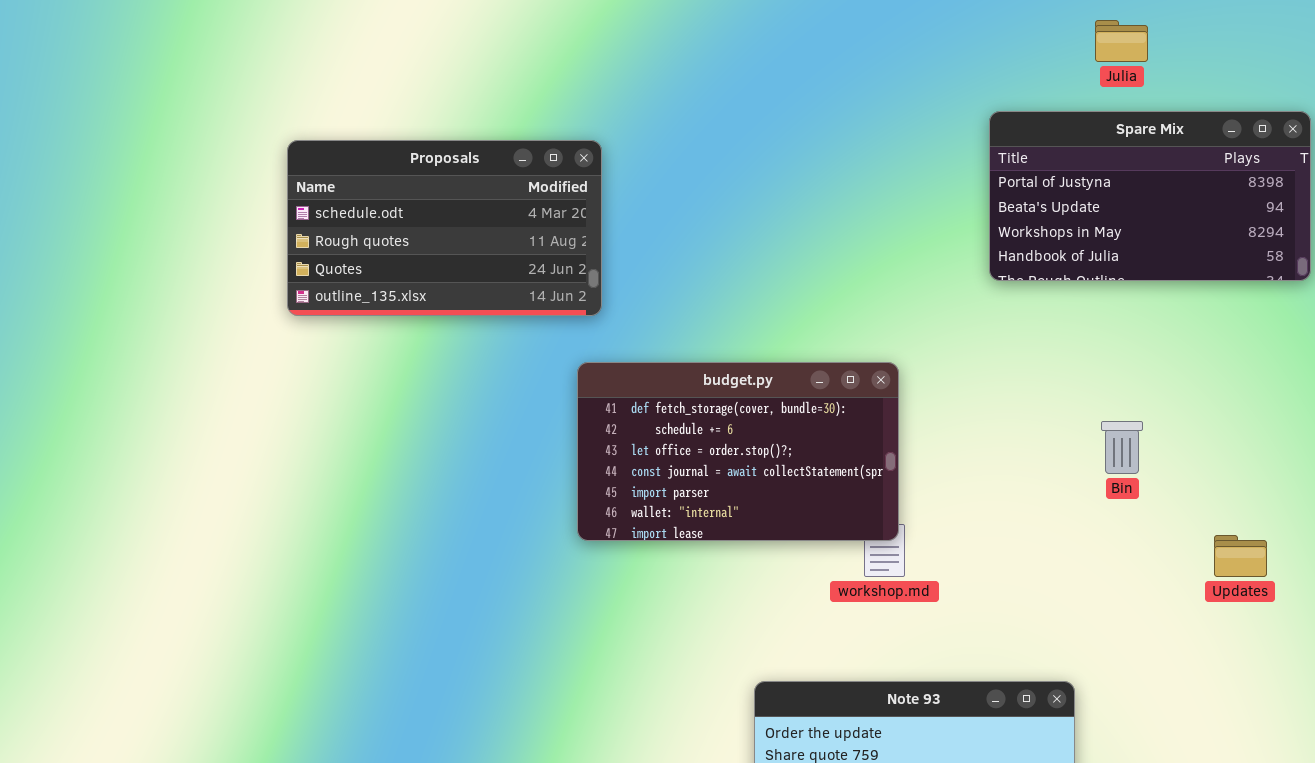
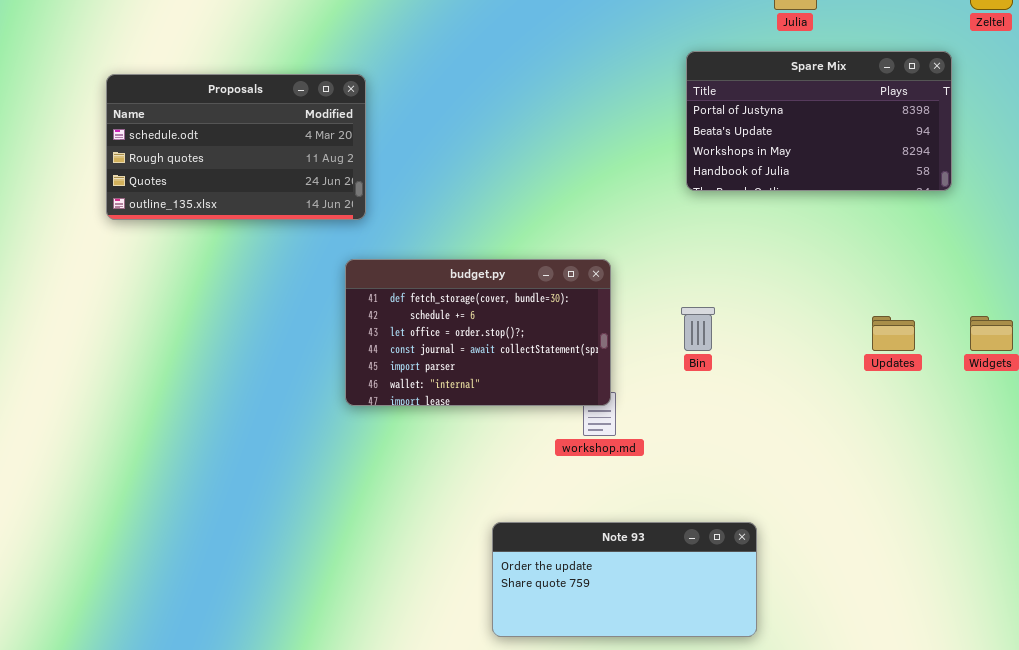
Bin: [1101,421,1143,474] -> [681,307,715,351], moved
Updates: [1214,535,1267,577] -> [872,316,915,351], moved

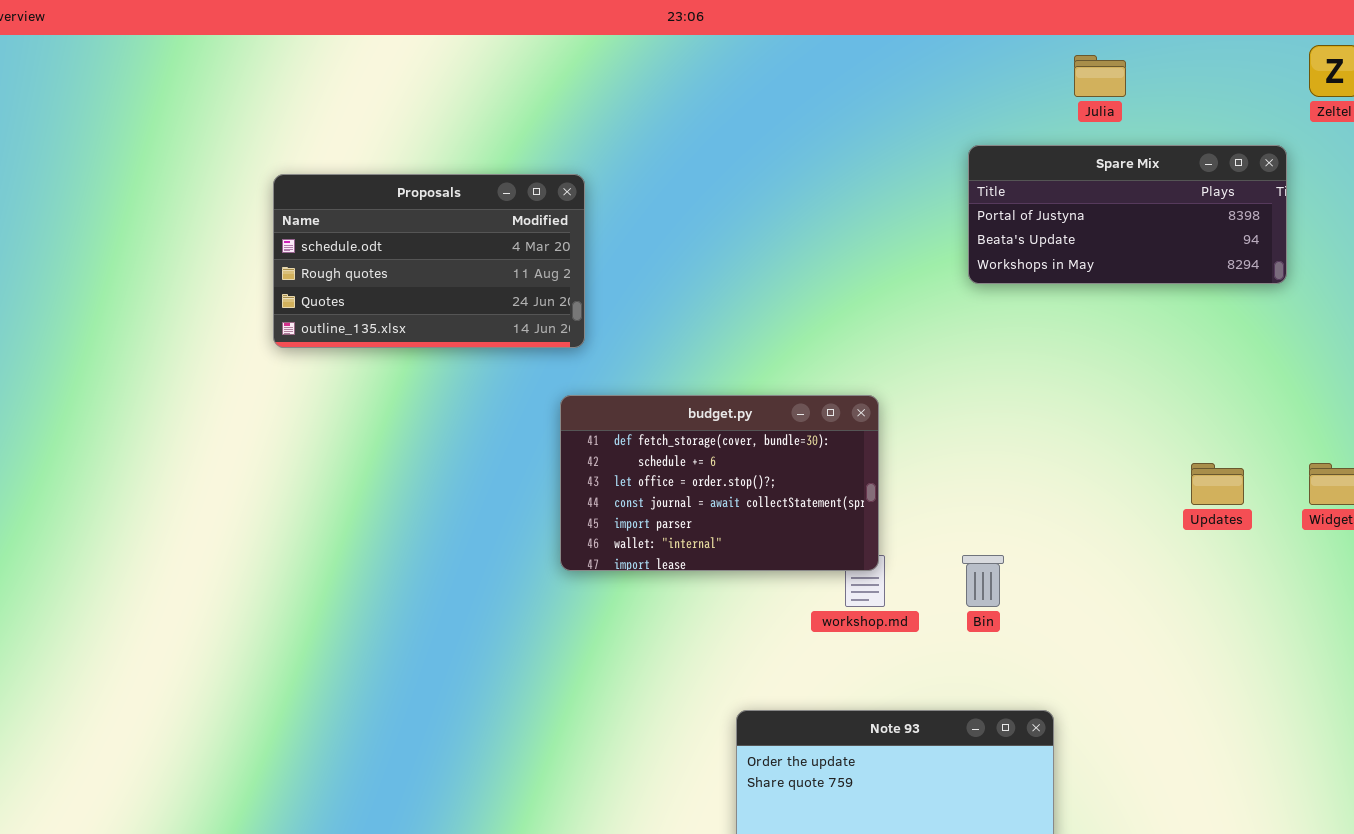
Spare Mix: [686,51,952,191] -> [968,145,1287,284], resized
Bin: [681,307,715,351] -> [962,555,1004,607], moved

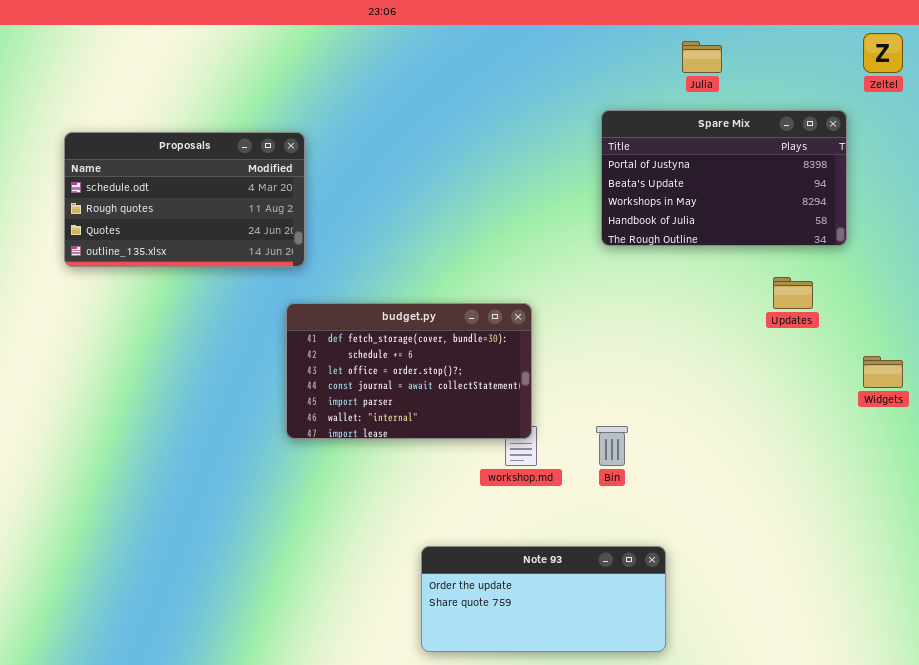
Spare Mix: [968,145,1287,284] -> [601,110,847,246], resized
Updates: [1191,463,1244,505] -> [773,277,813,309], moved

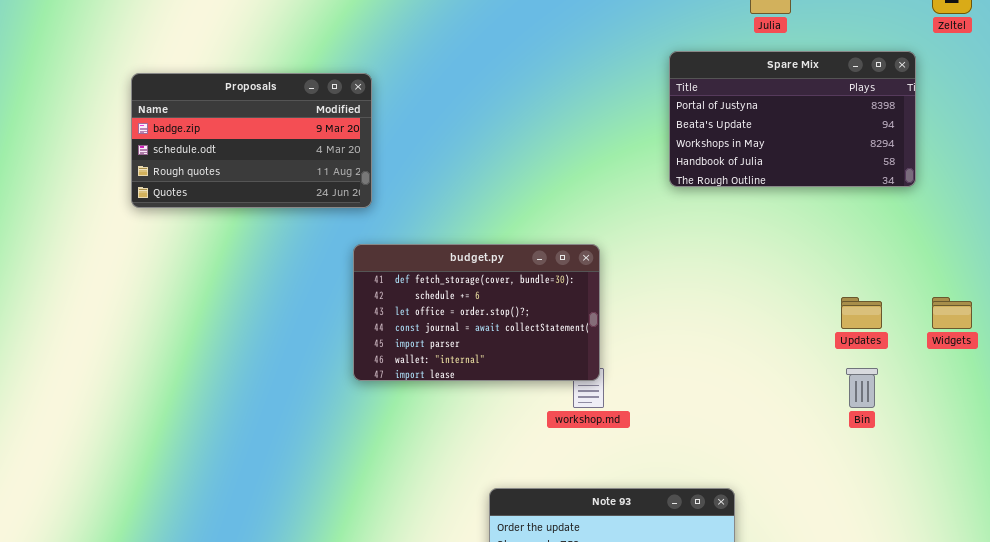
Proposals: [64,132,305,267] -> [131,73,372,208], scrolled up 1 row
Updates: [773,277,813,309] -> [841,297,882,329], moved
Bin: [596,426,628,466] -> [846,368,878,408], moved

